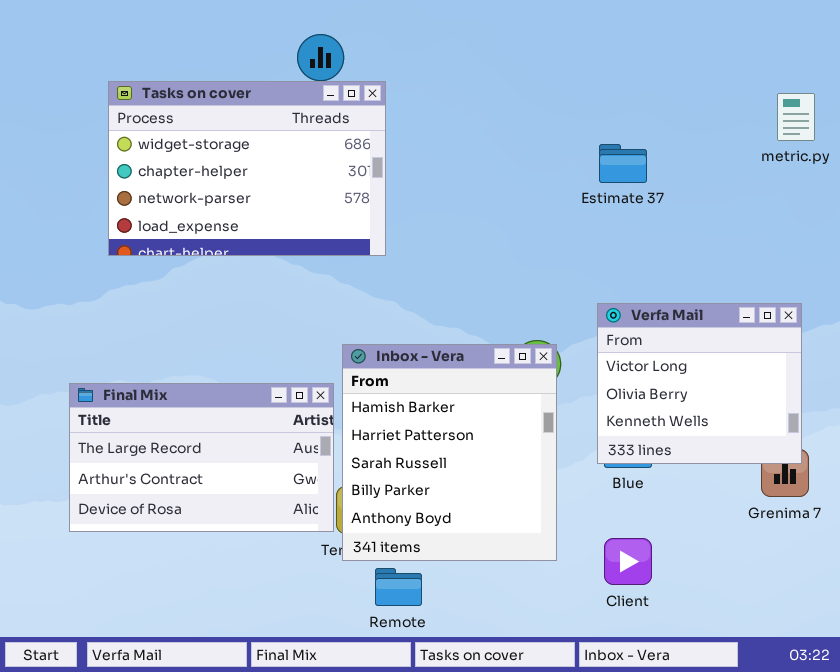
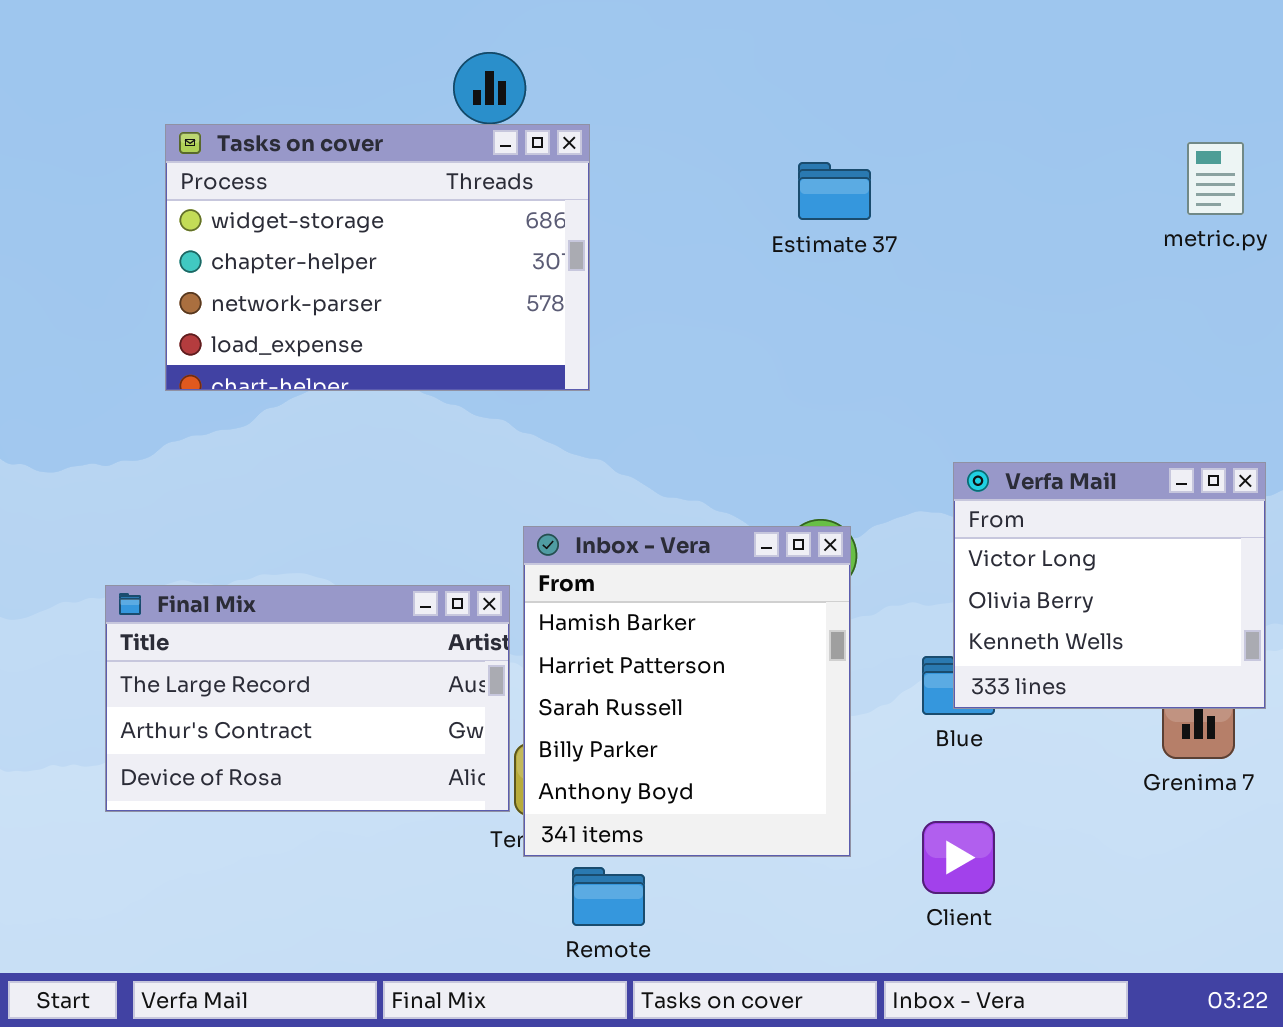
Estimate 37: [599,144,647,183] -> [798,162,871,220], moved
Verfa Mail: [597,303,802,464] -> [953,462,1266,709], moved

